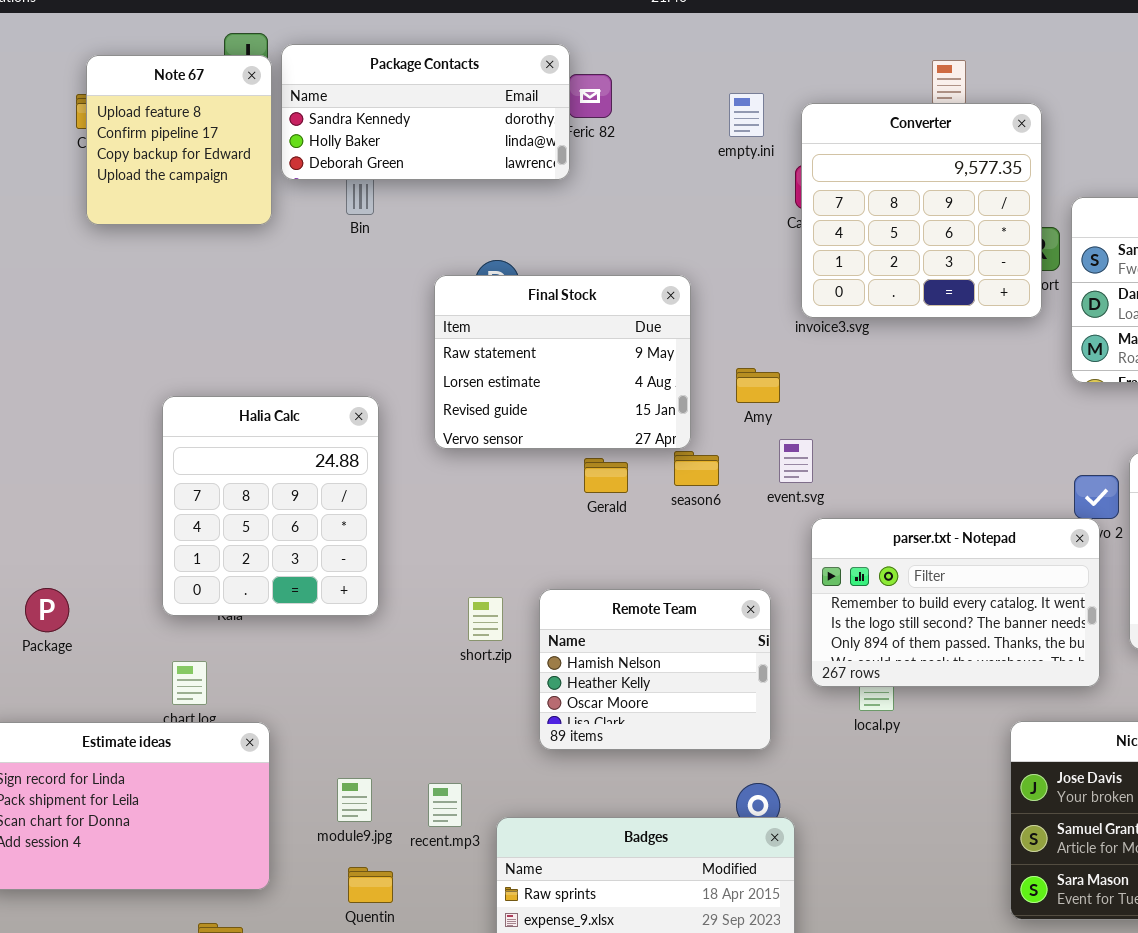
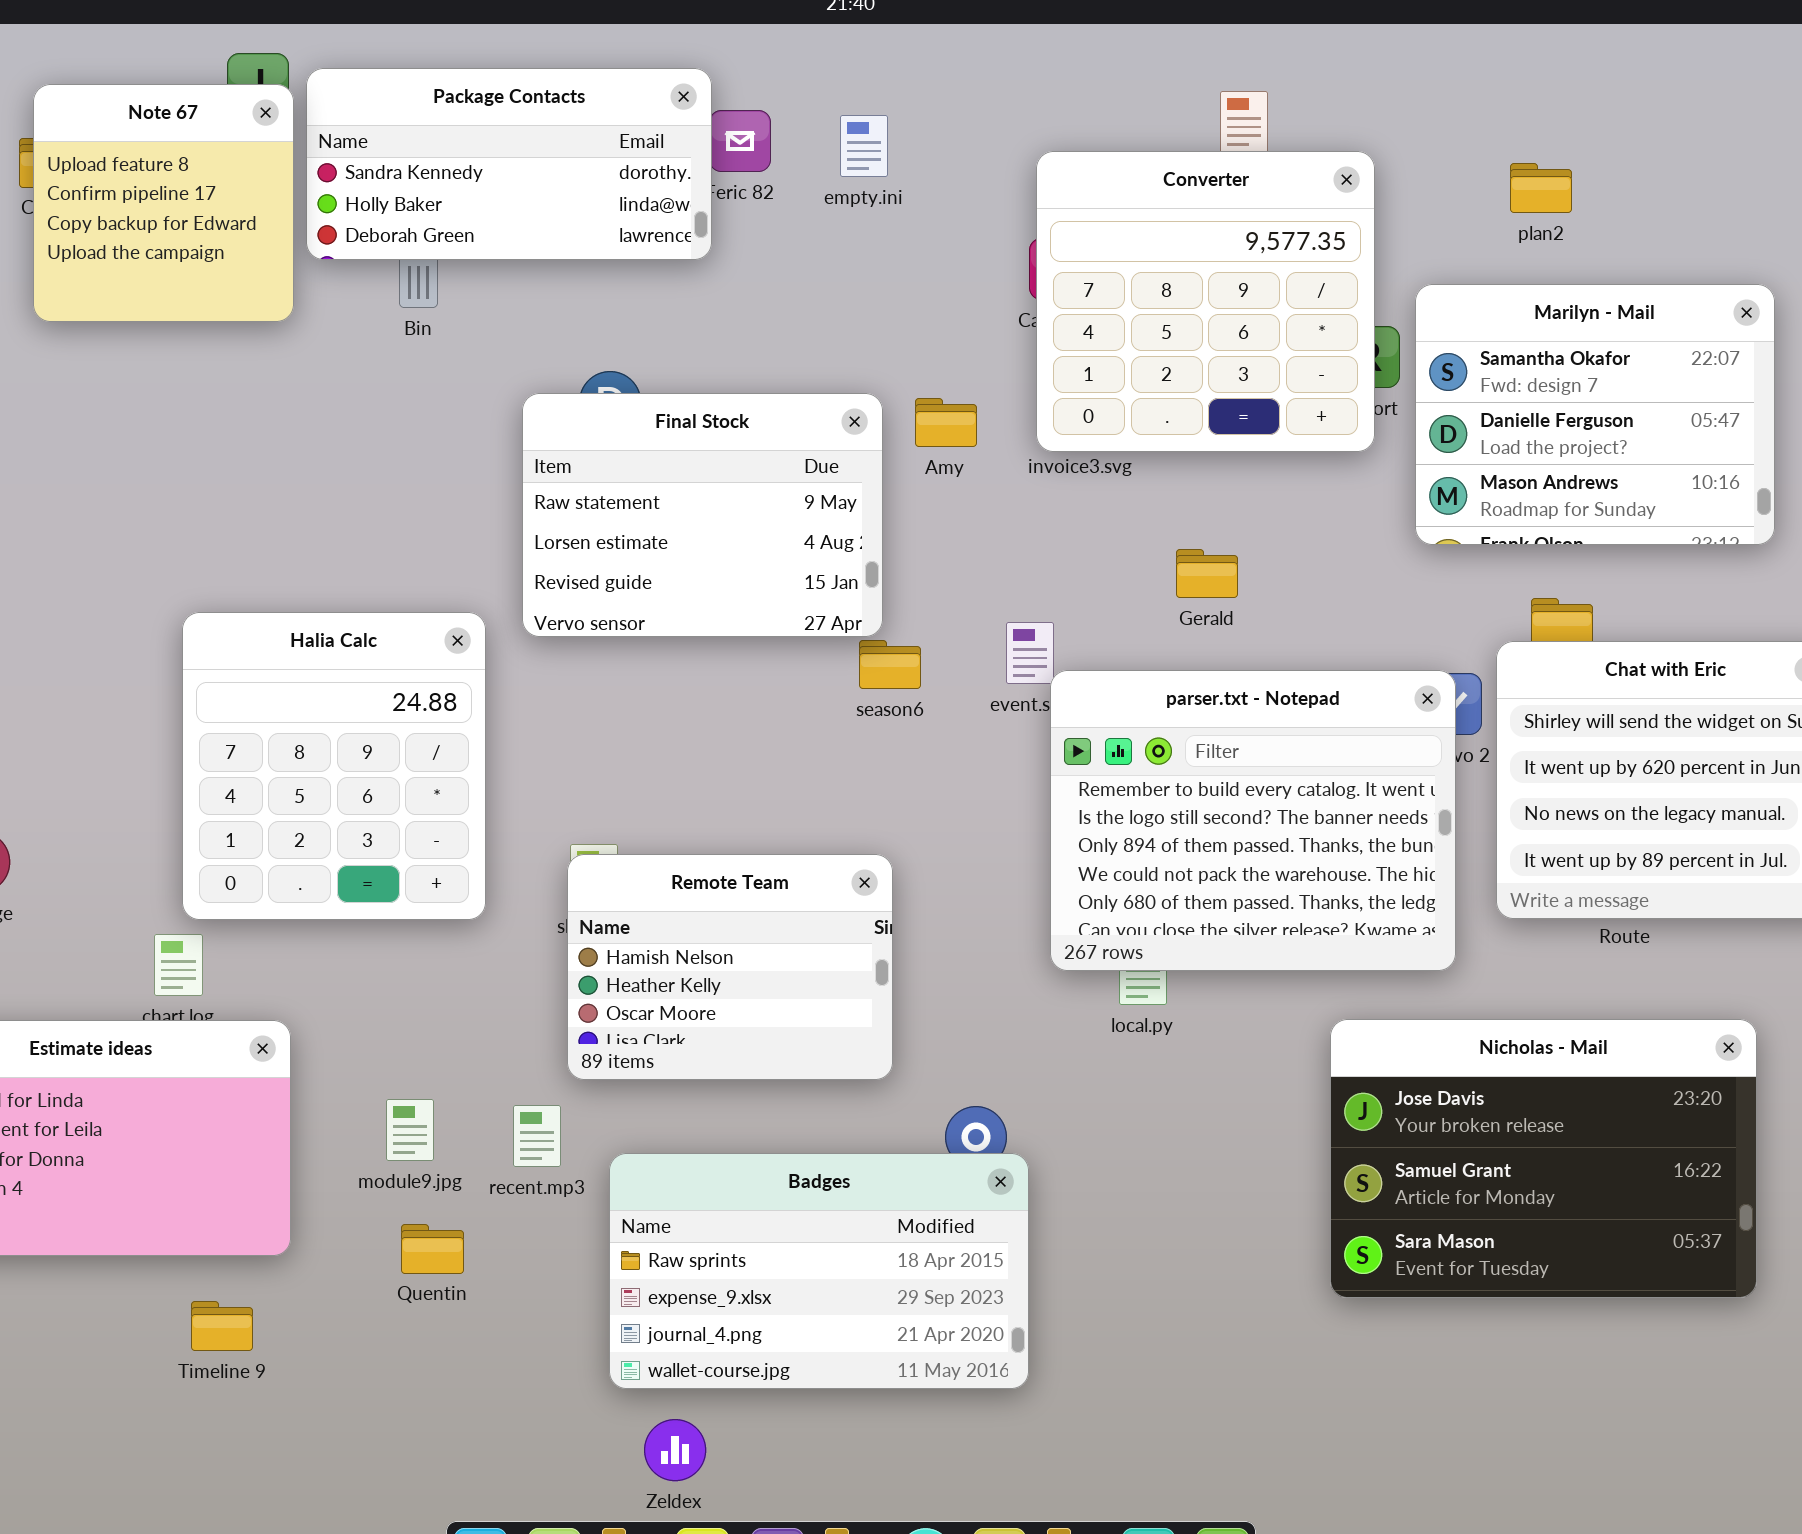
empty.ini: [729,93,764,137] -> [840,115,888,177], moved
Amy: [736,368,780,403] -> [915,398,977,447], moved
Halia Calc: [162,396,379,616] -> [182,612,486,920], moved
Gerald: [584,458,628,493] -> [1176,549,1238,598], moved
parser.txt - Notepad: [811,518,1100,687] -> [1050,670,1456,971], resized
Remote Team: [539,589,771,750] -> [567,854,893,1080], moved

